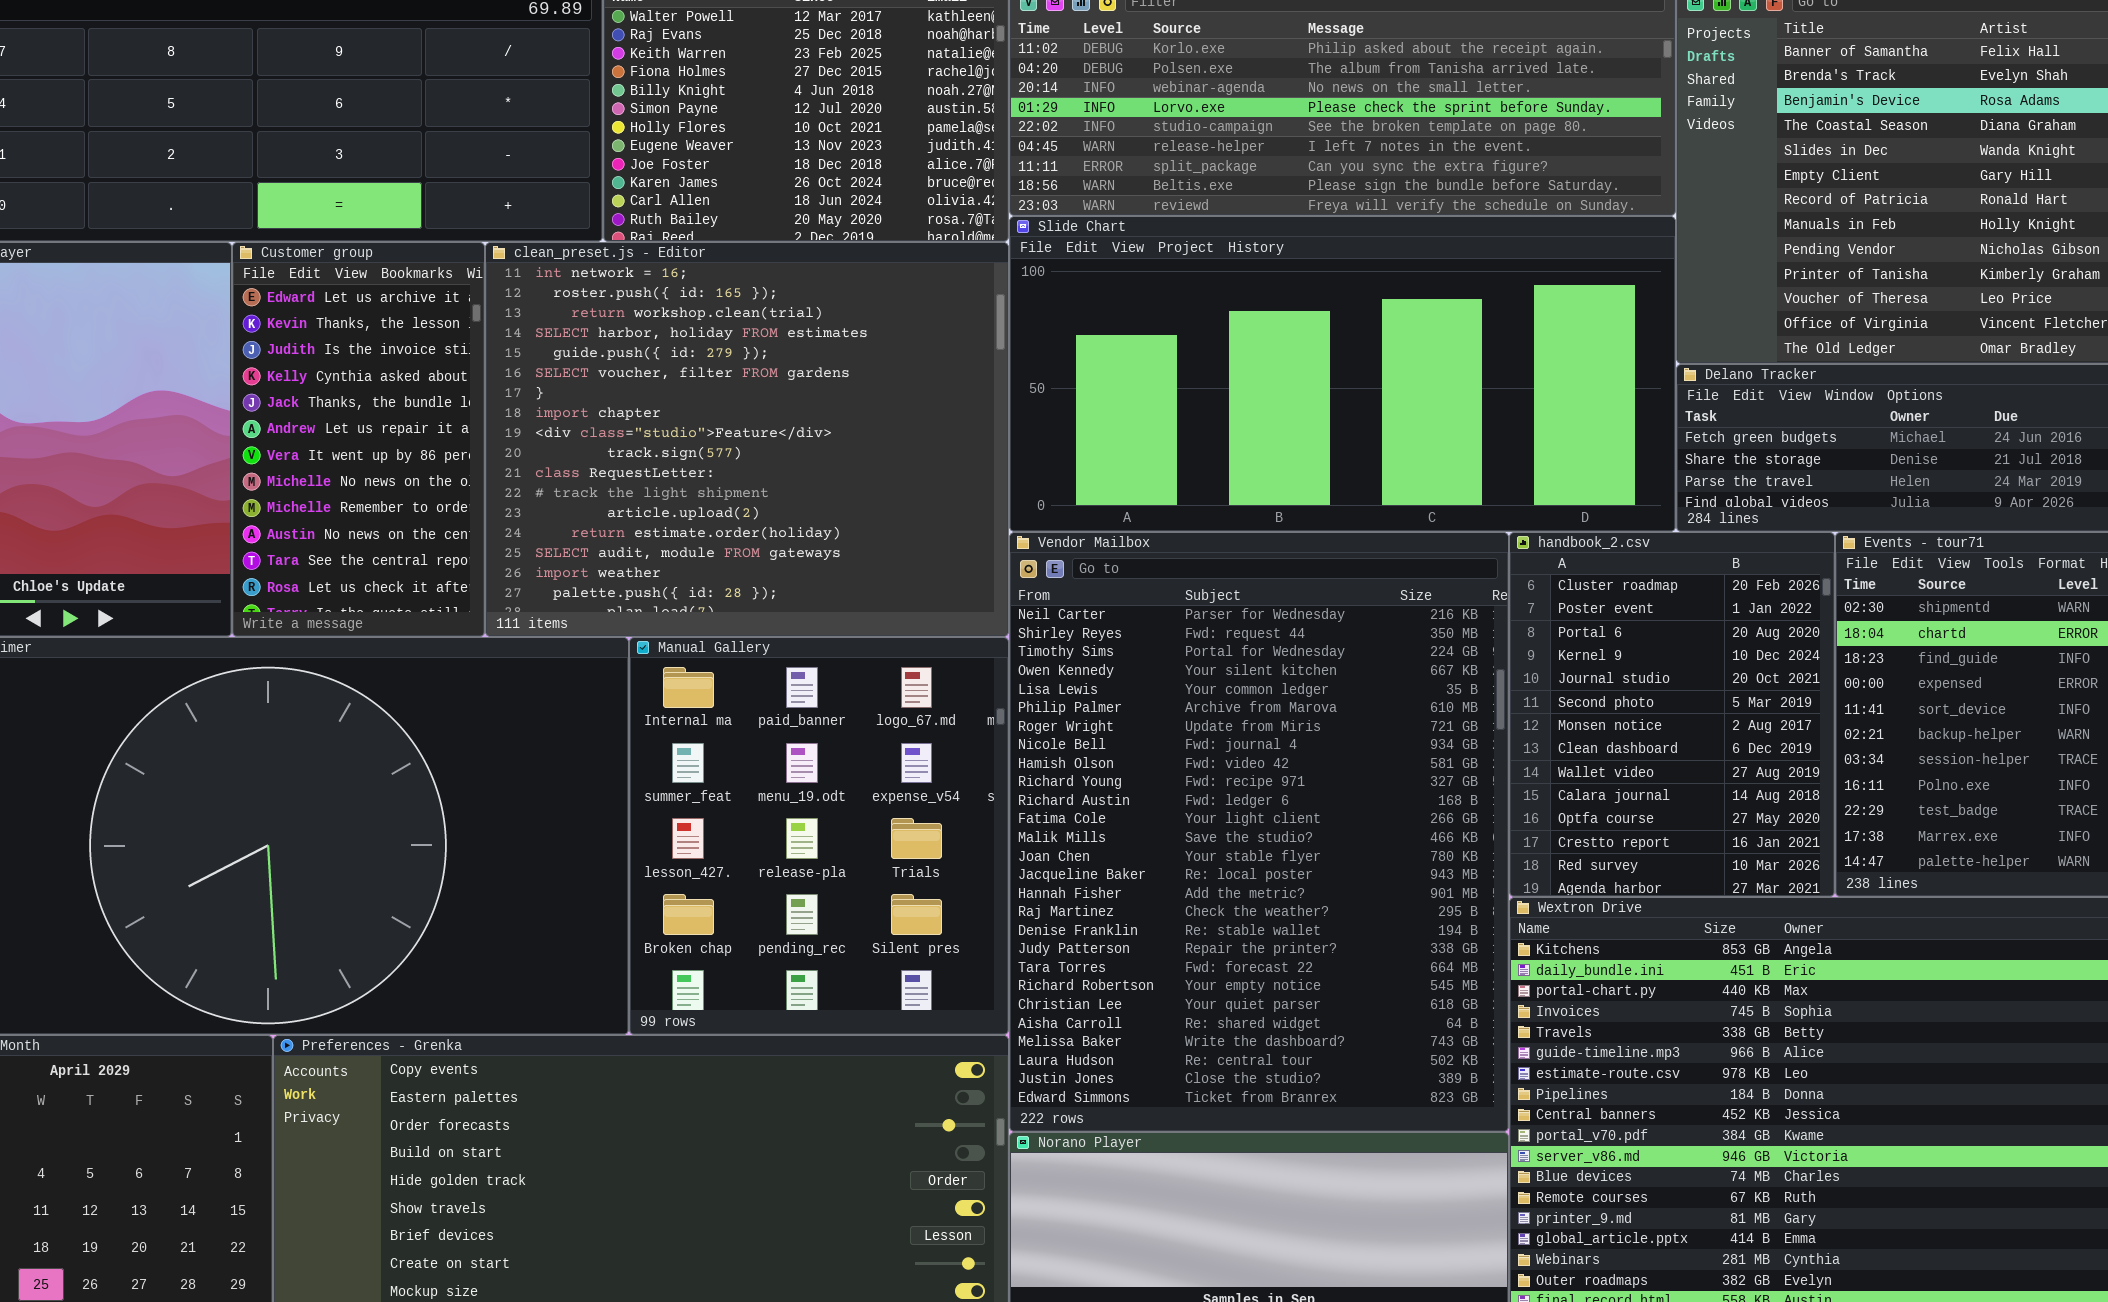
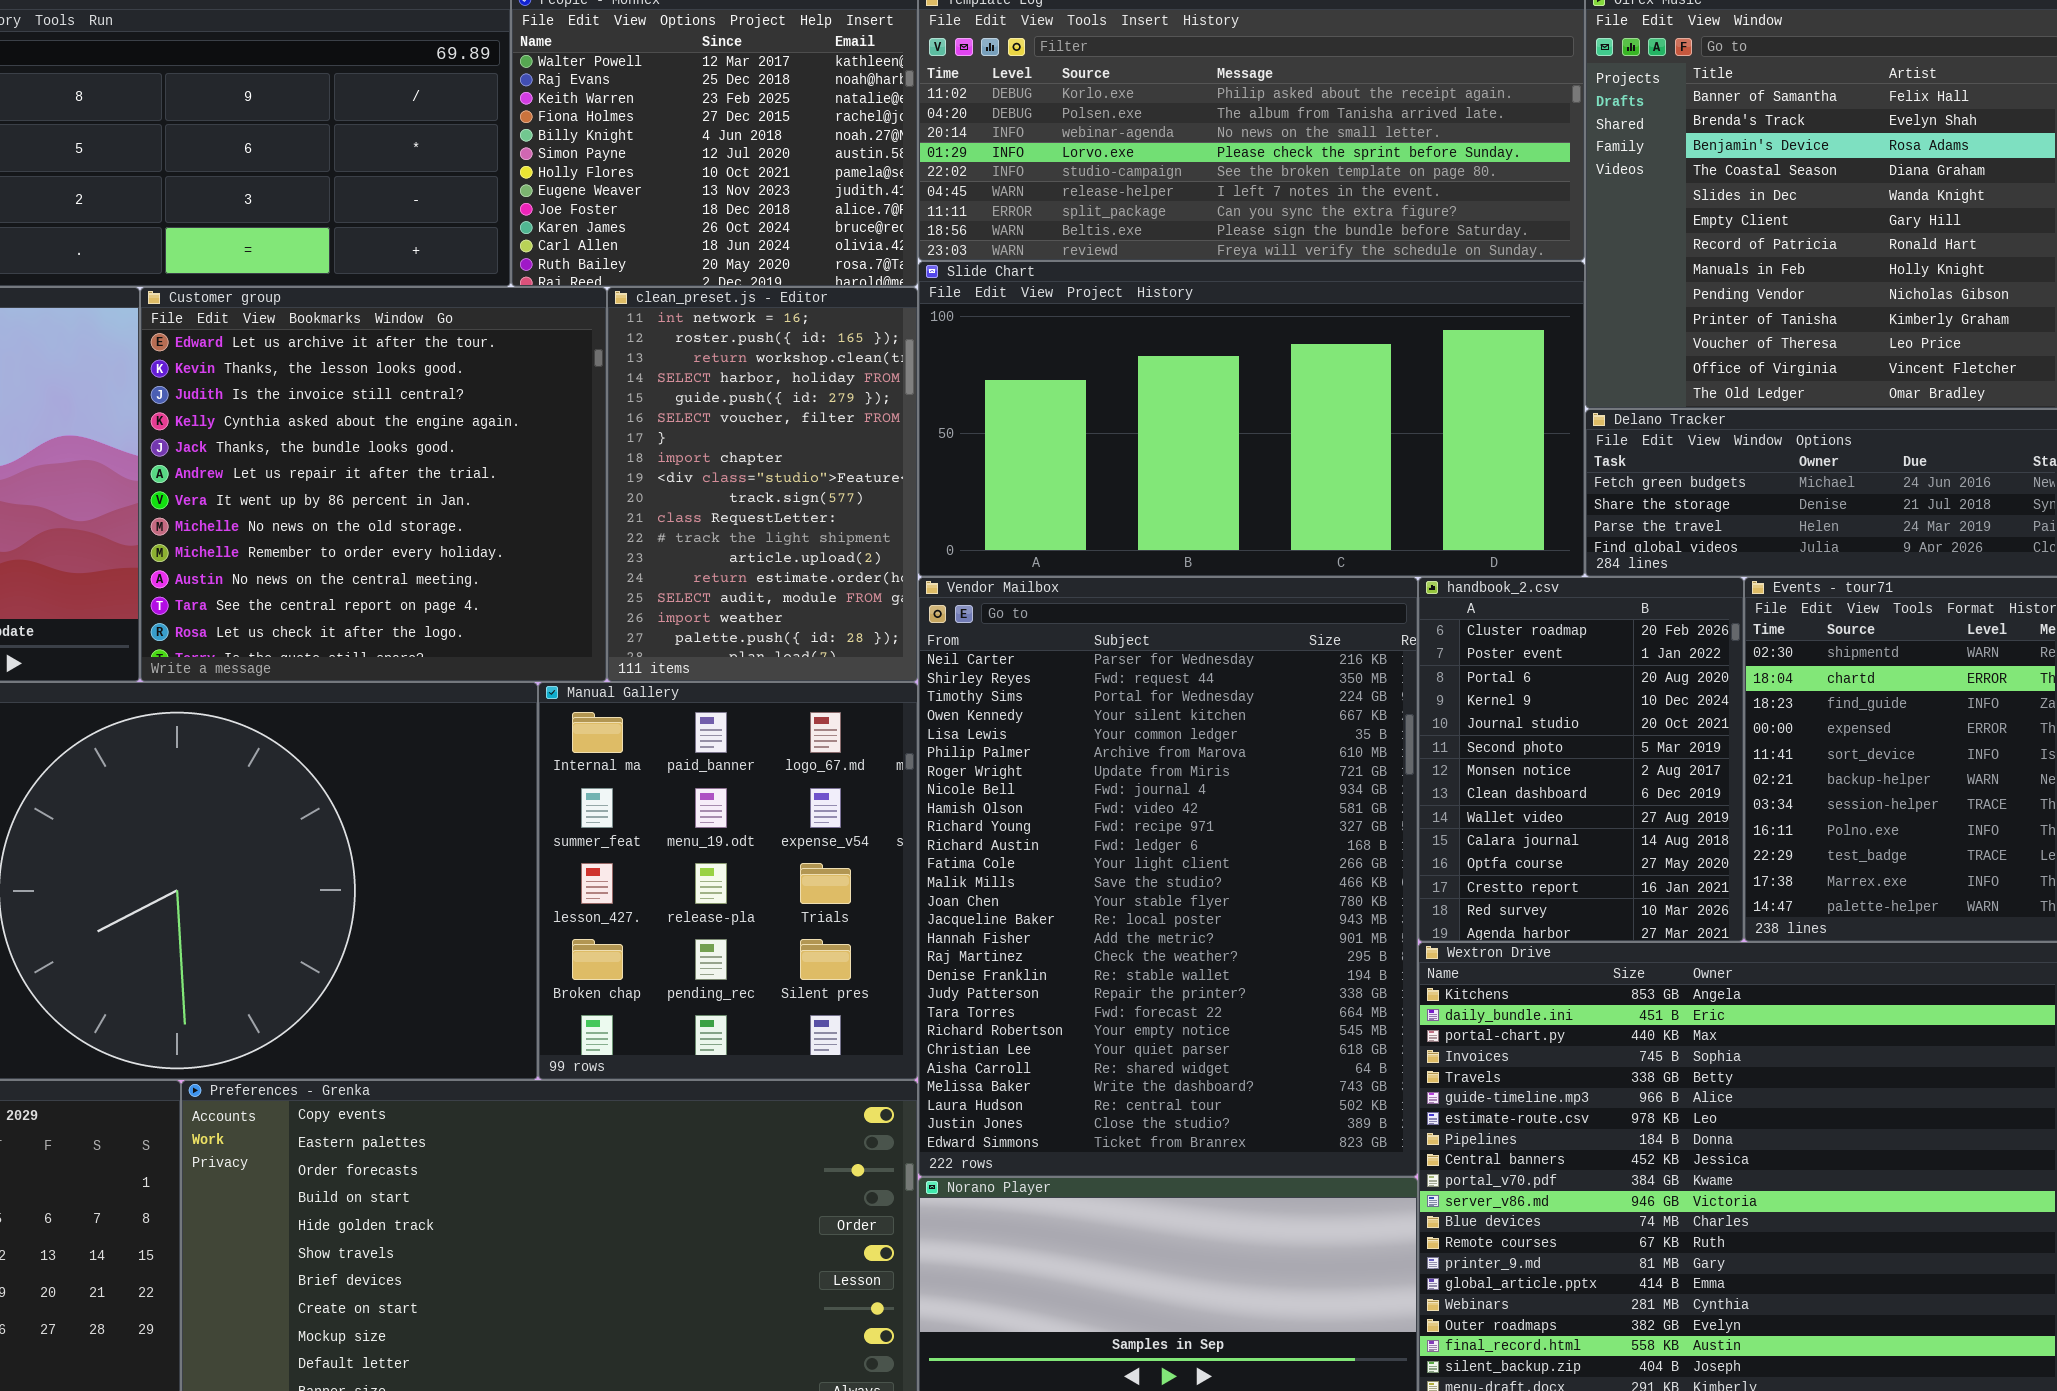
Customer group: [232,242,485,637] -> [140,287,607,682], resized
clean_preset.js - Editor: [485,242,1009,637] -> [607,287,918,682], resized

